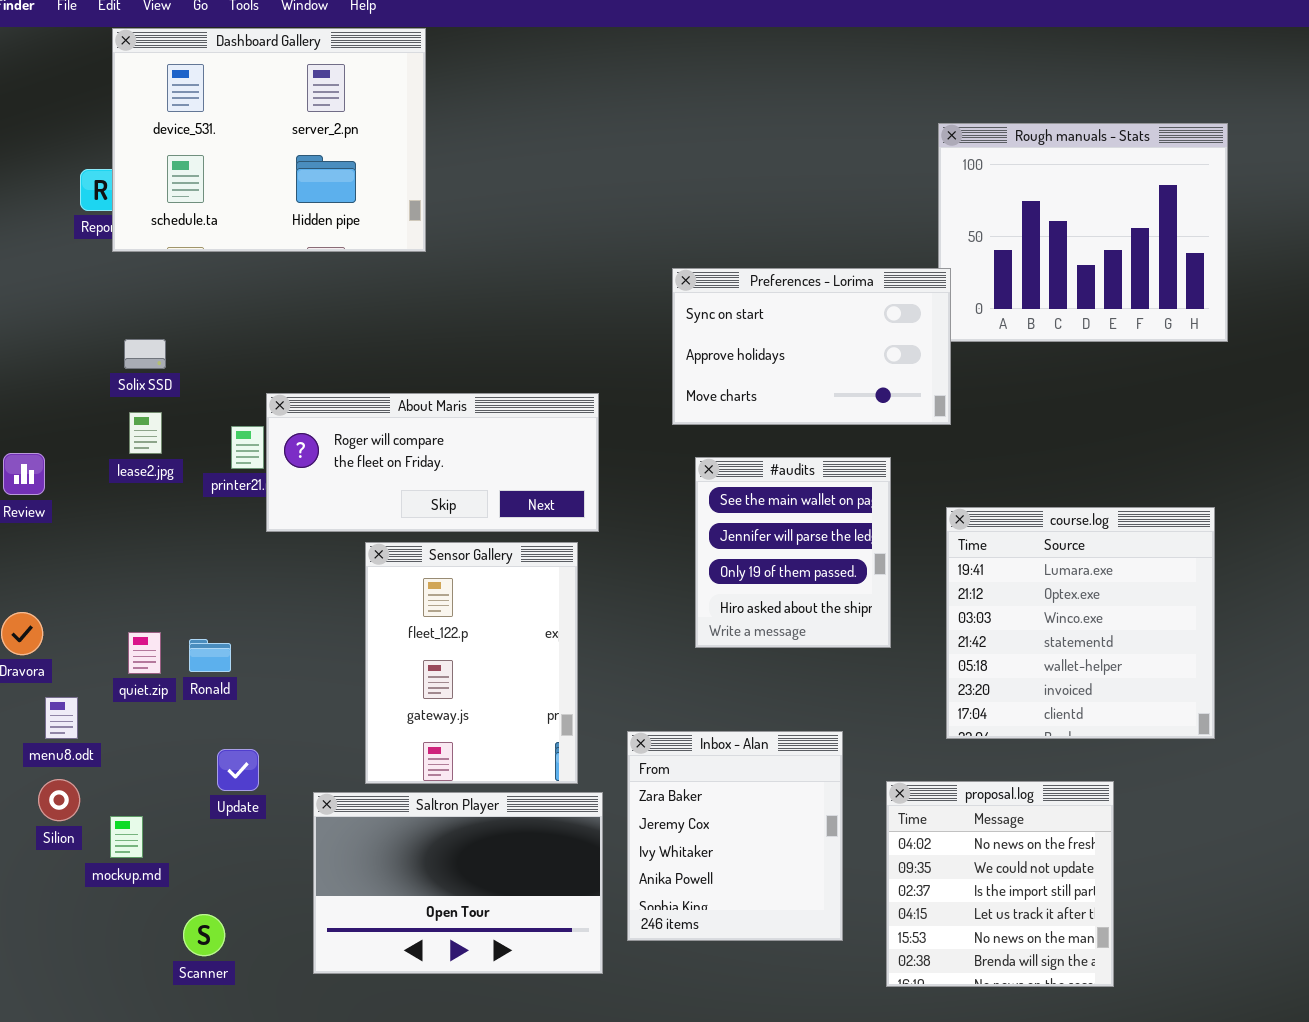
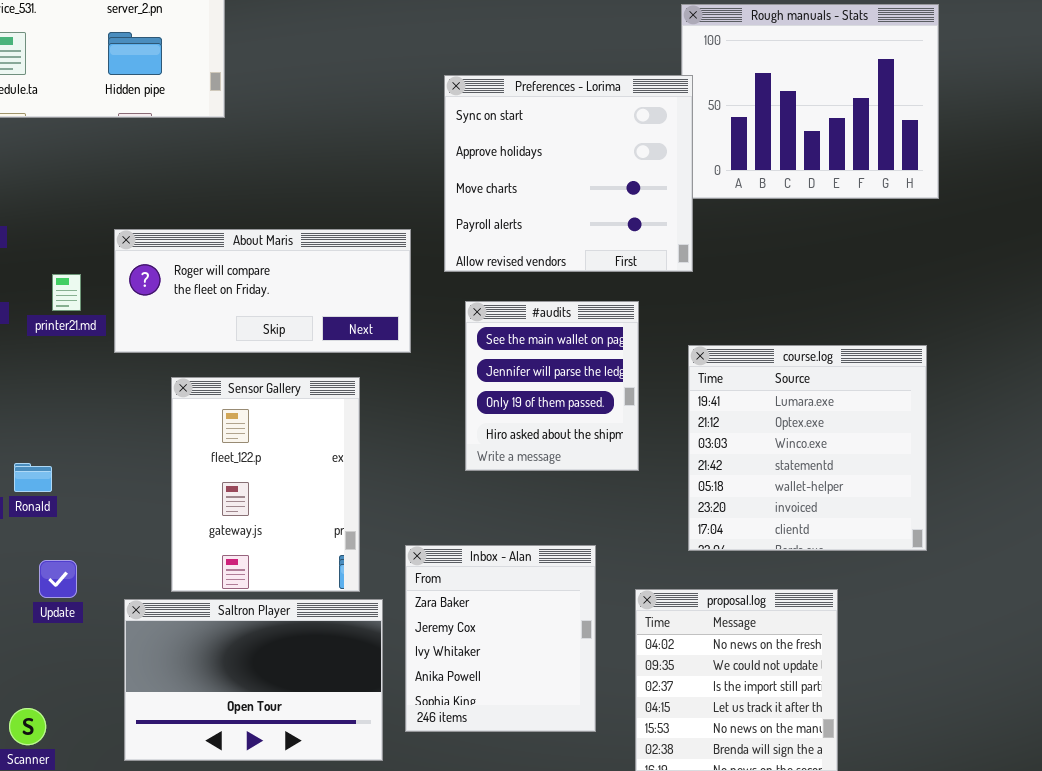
Preferences - Lorima: [672,268,951,425] -> [444,75,693,272], resized
About Maris: [266,393,599,532] -> [114,229,411,353], moved

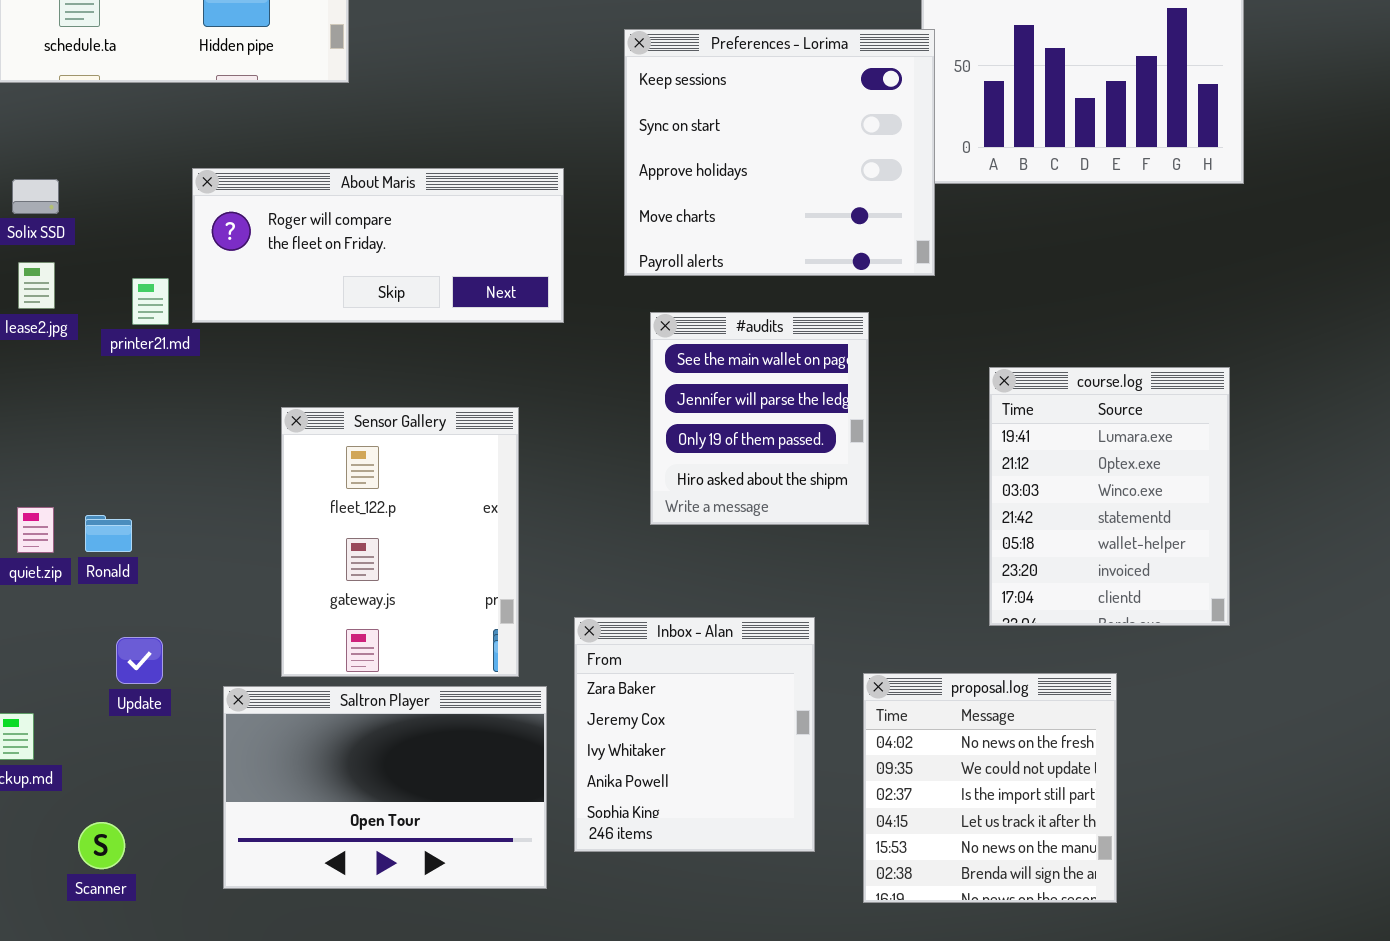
Preferences - Lorima: [444,75,693,272] -> [624,29,935,276], scrolled up 1 row
About Maris: [114,229,411,353] -> [192,168,564,323], moved
course.log: [688,345,927,551] -> [989,367,1230,626], resized

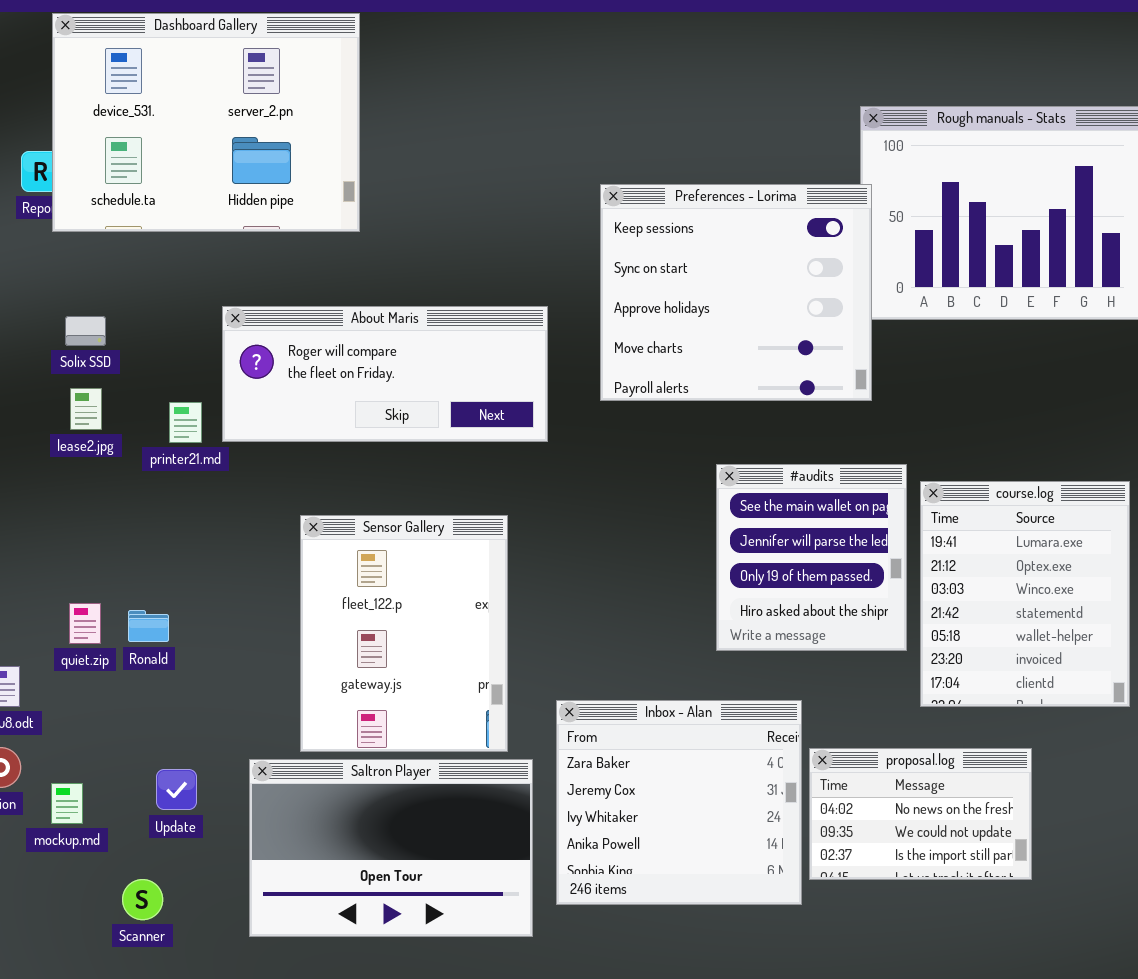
#audits: [650,312,869,525] -> [716,464,907,651], moved
Inbox - Alan: [574,617,815,852] -> [556,700,802,905], resized
Update: [116,637,163,684] -> [156,769,197,810], moved
proposal.log: [863,673,1117,903] -> [809,748,1032,880], resized

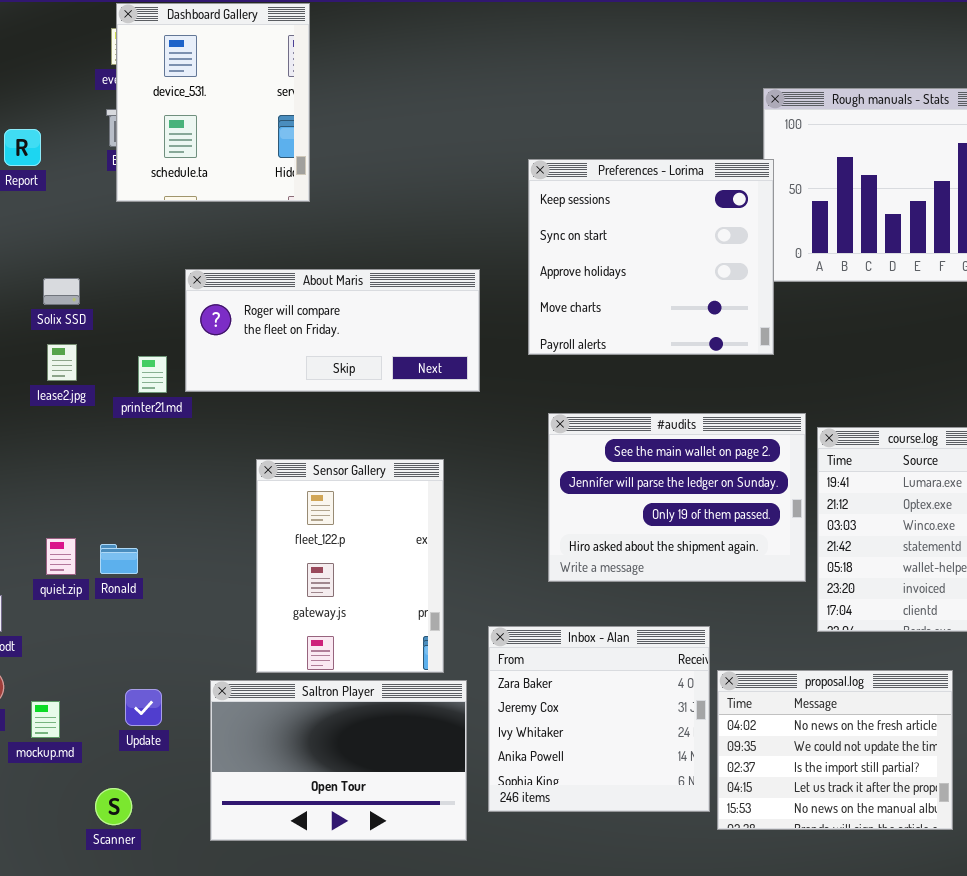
Dashboard Gallery: [52,13,360,232] -> [116,3,310,202], resized
#audits: [716,464,907,651] -> [548,413,806,582], resized
proposal.log: [809,748,1032,880] -> [717,670,953,830], resized

